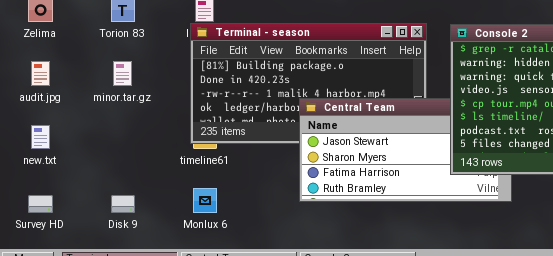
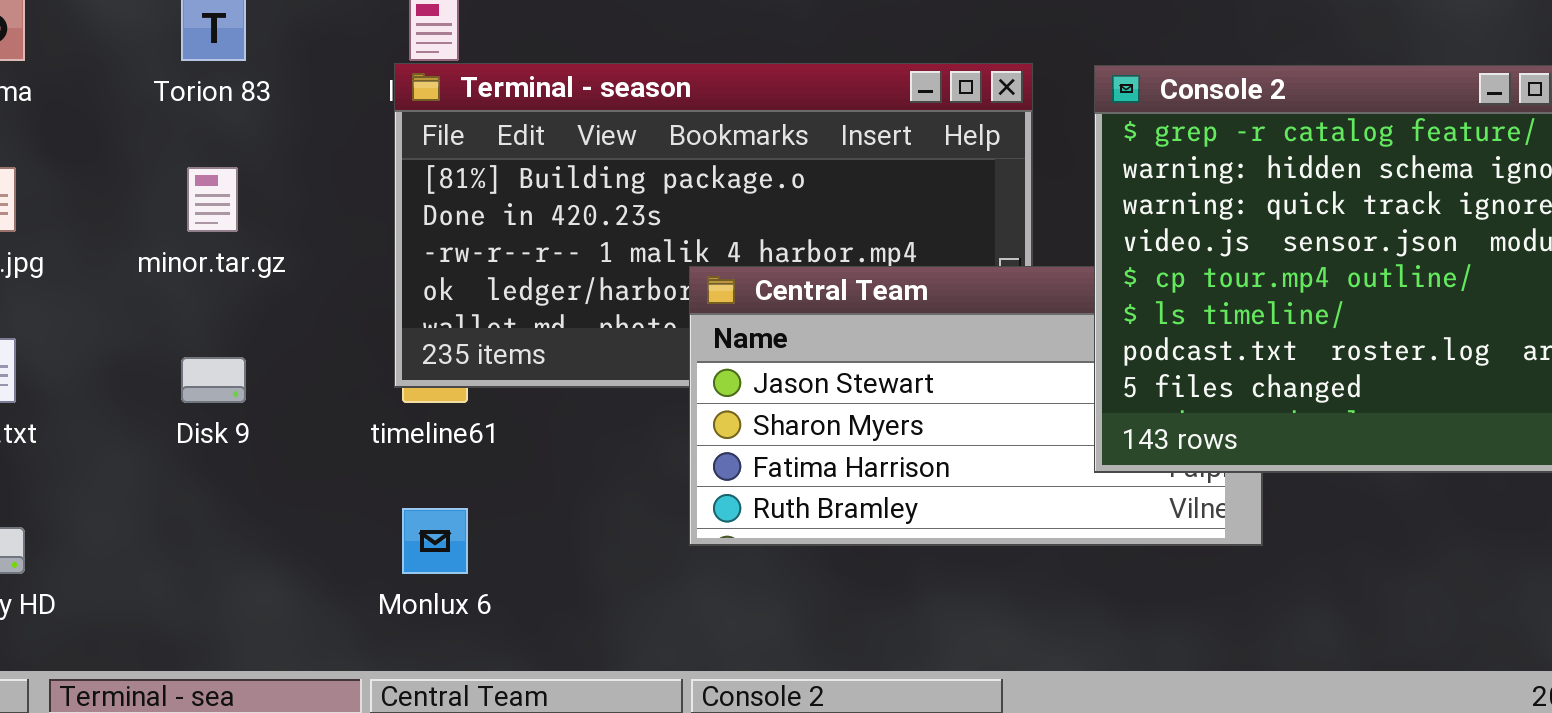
Disk 9: [111,195,135,213] -> [181,357,246,403], moved

